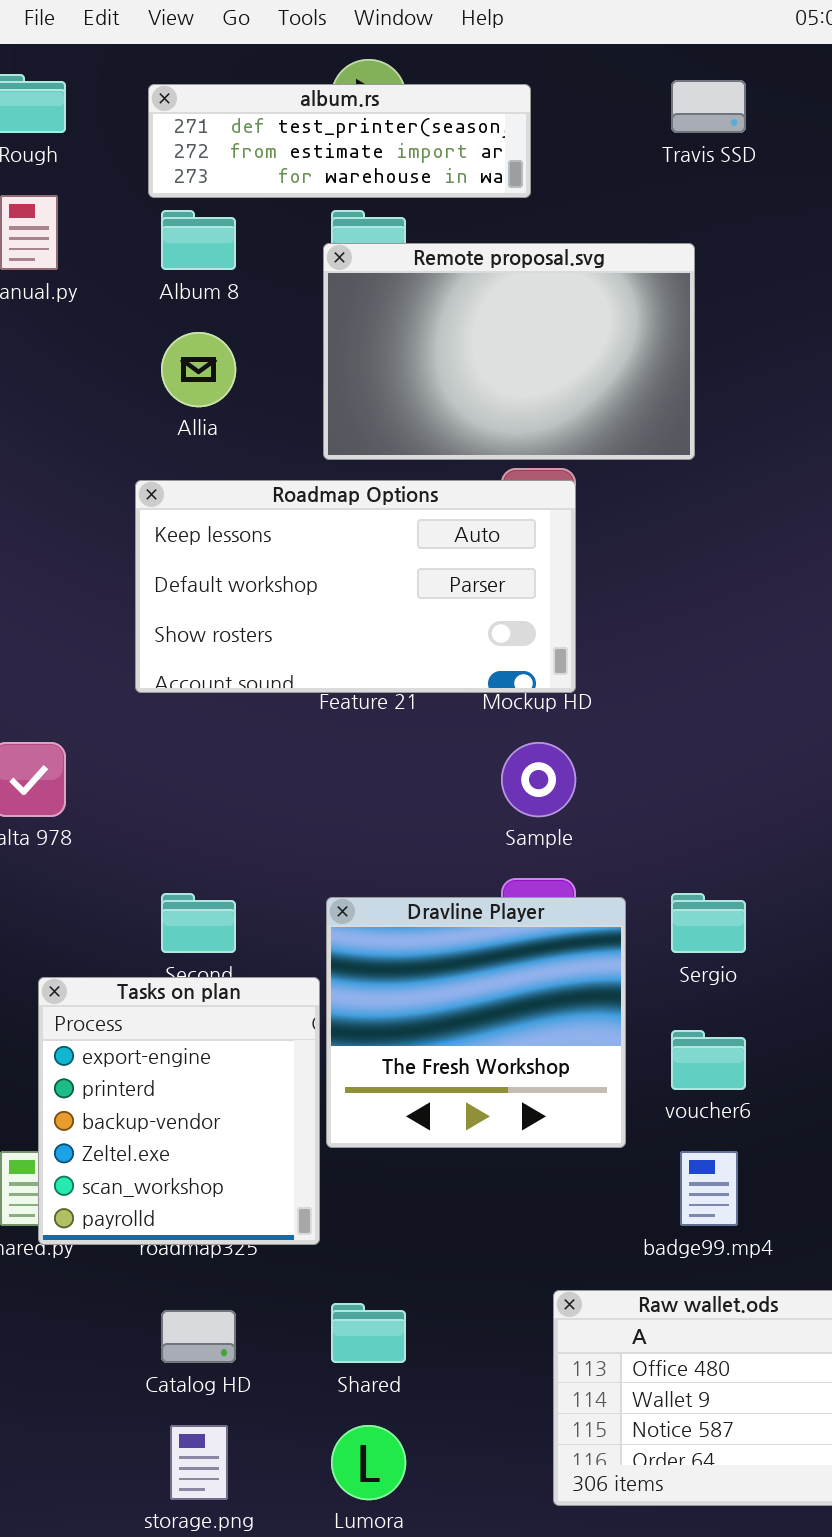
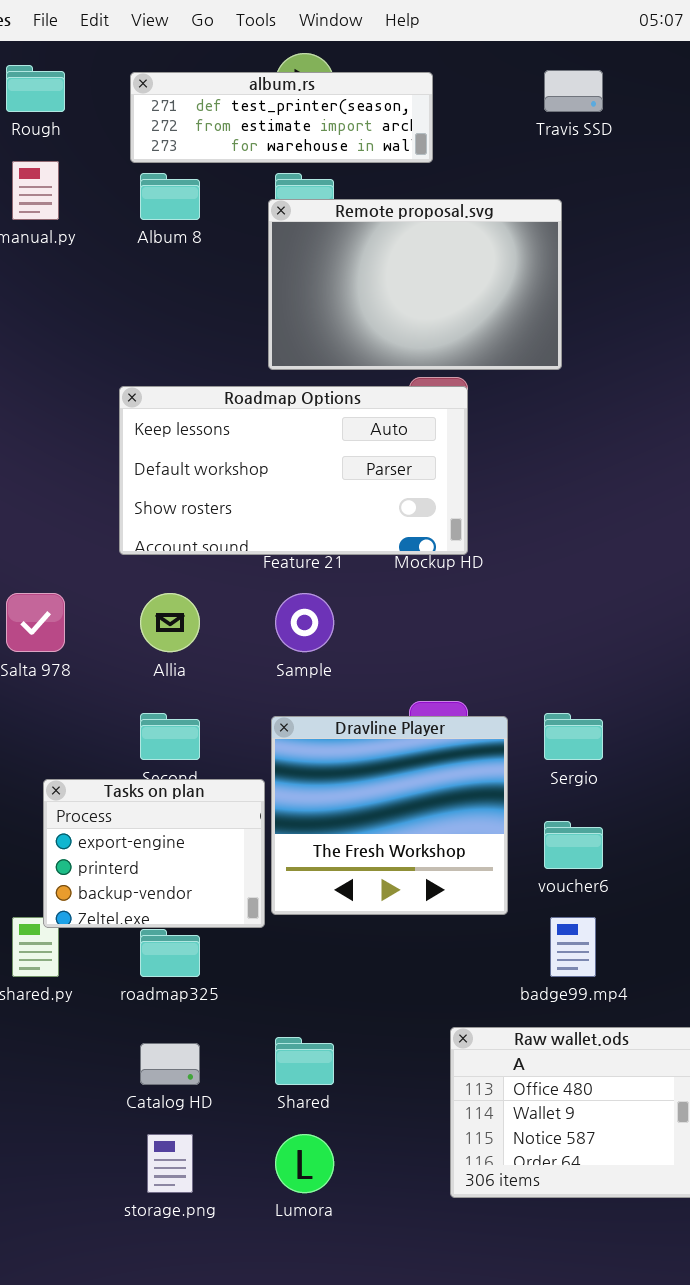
Allia: [161,332,236,407] -> [140,593,200,652], moved
Sample: [501,742,576,817] -> [275,593,334,652], moved
Tasks on plan: [38,977,320,1245] -> [43,779,265,928], resized

